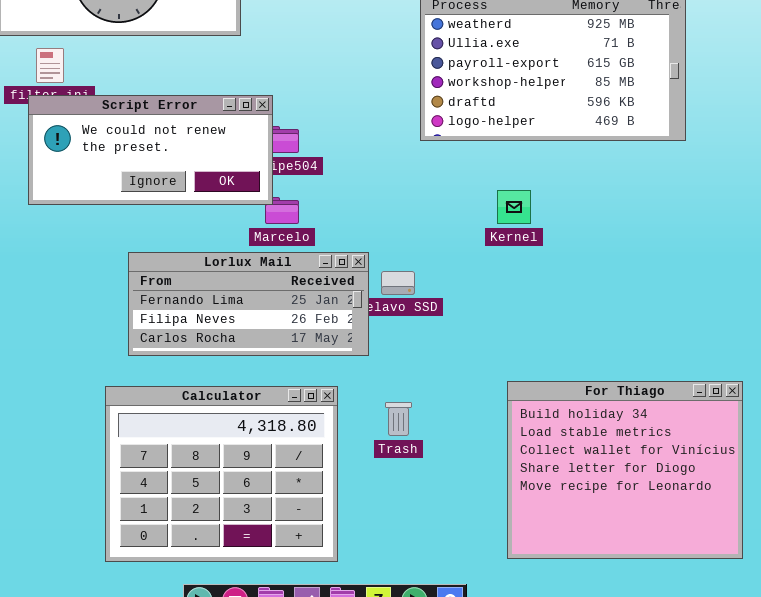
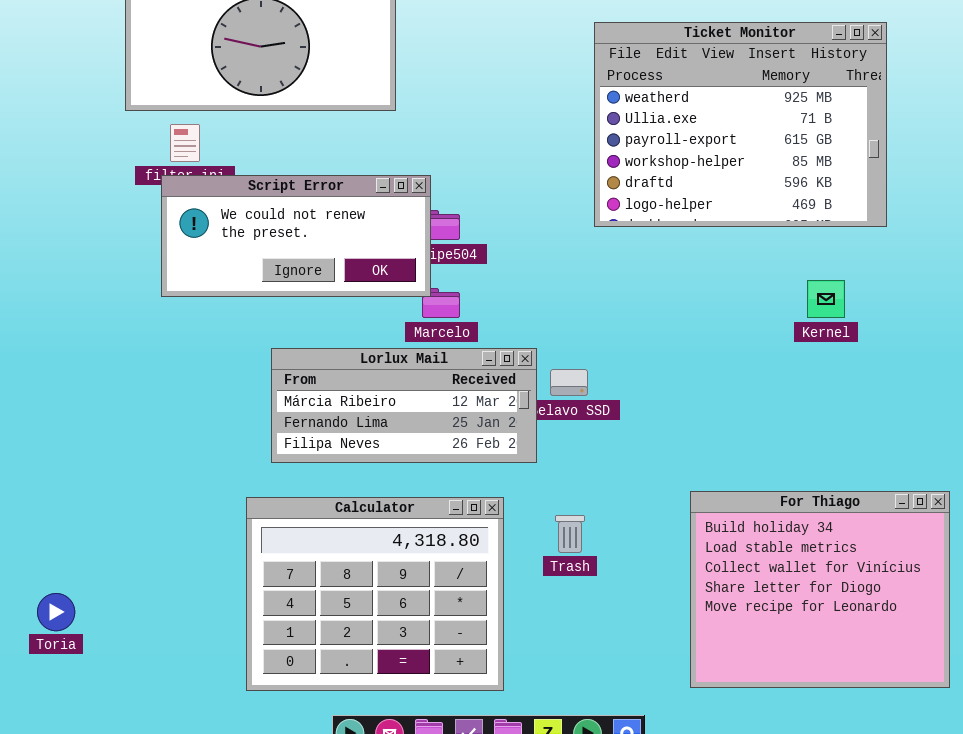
Kernel: [497,190,531,224] -> [807,280,845,318], moved
Lorlux Mail: [128,252,369,356] -> [271,348,537,463], scrolled up 1 row

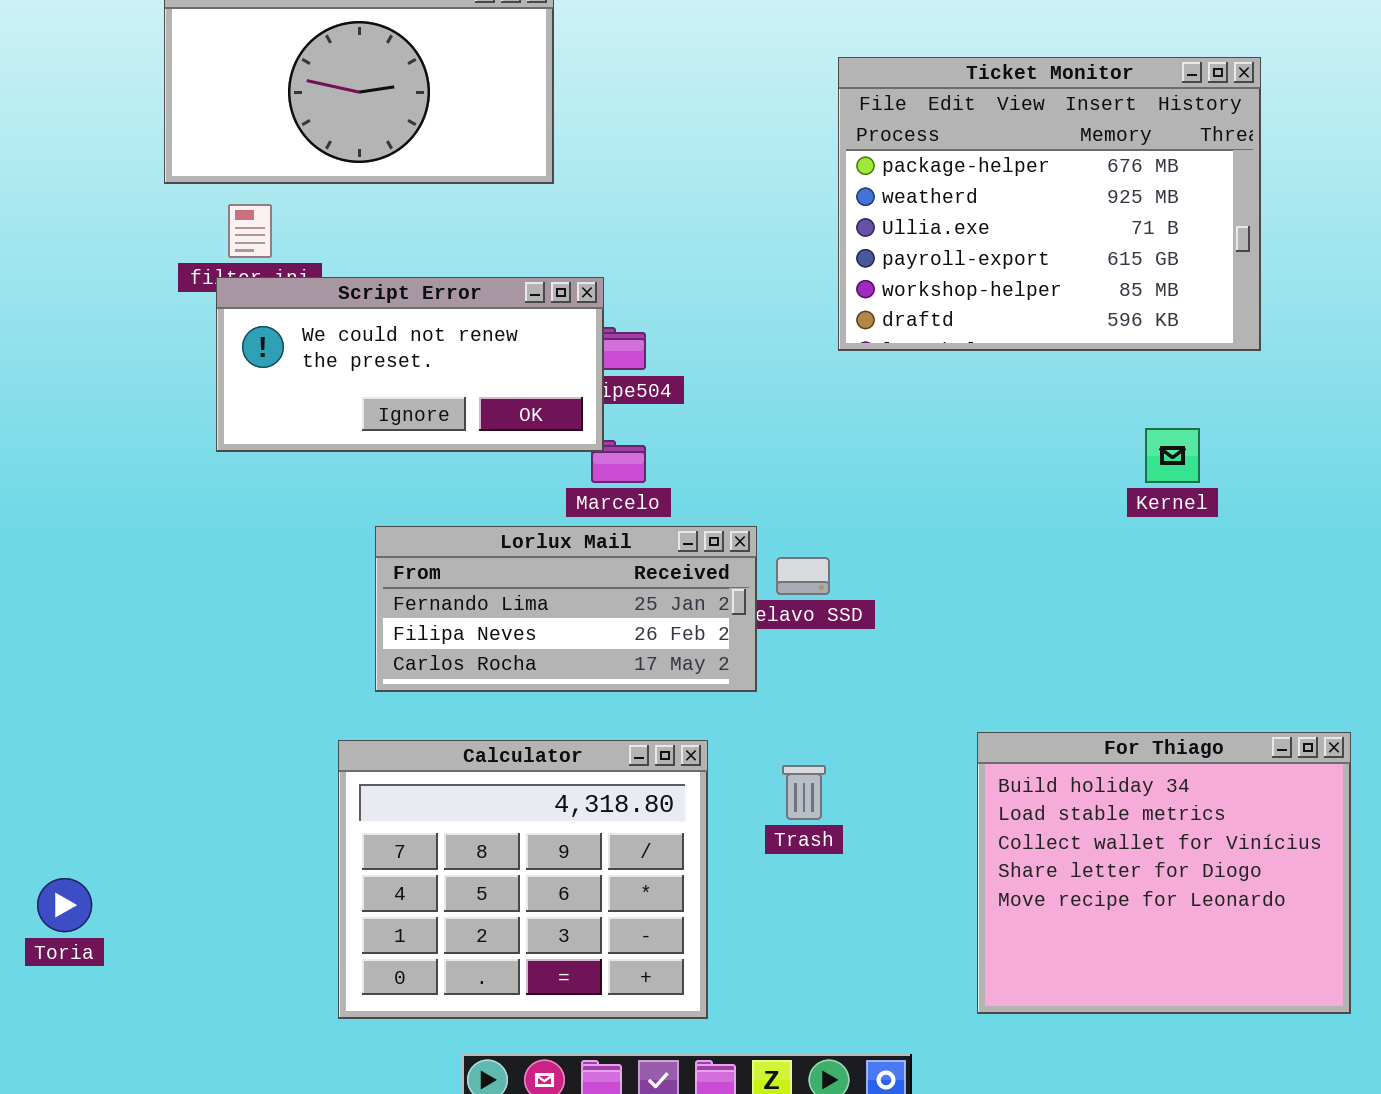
Ticket Monitor: [594,22,887,227] -> [838,57,1261,351], scrolled up 1 row
Lorlux Mail: [271,348,537,463] -> [375,526,757,692], scrolled down 1 row

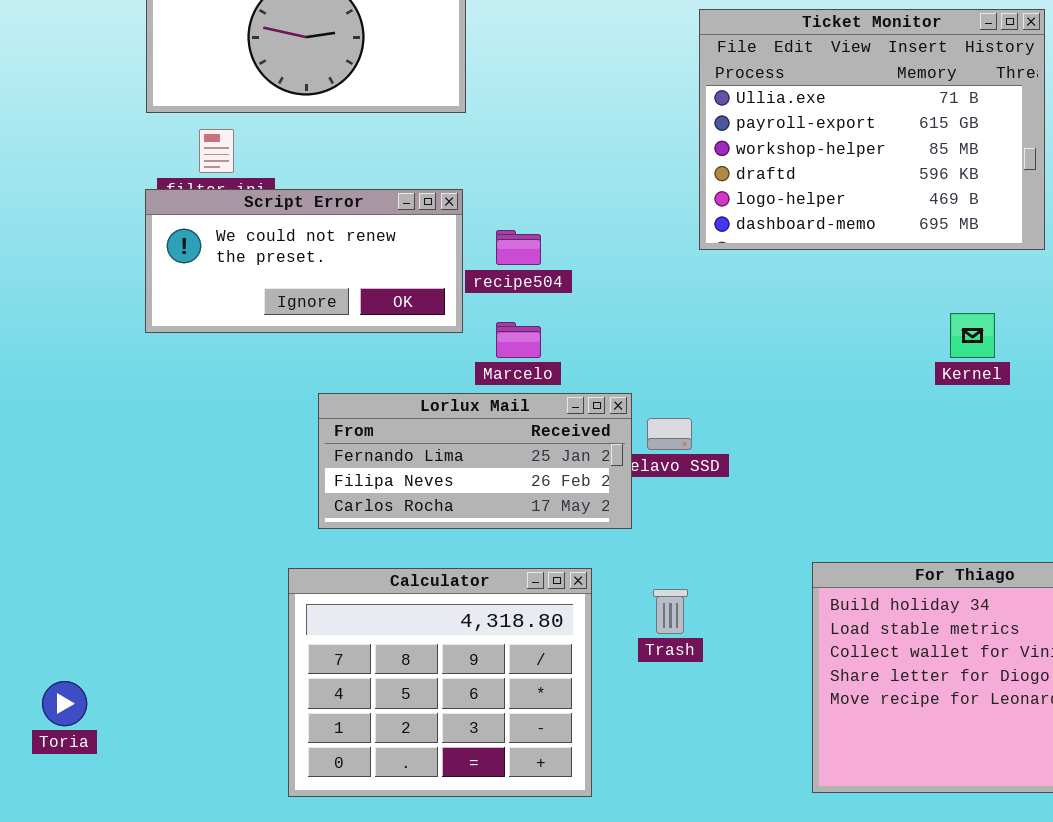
Ticket Monitor: [838,57,1261,351] -> [699,9,1045,250], scrolled down 2 rows
Script Error: [216,277,604,452] -> [145,189,463,333], moved

